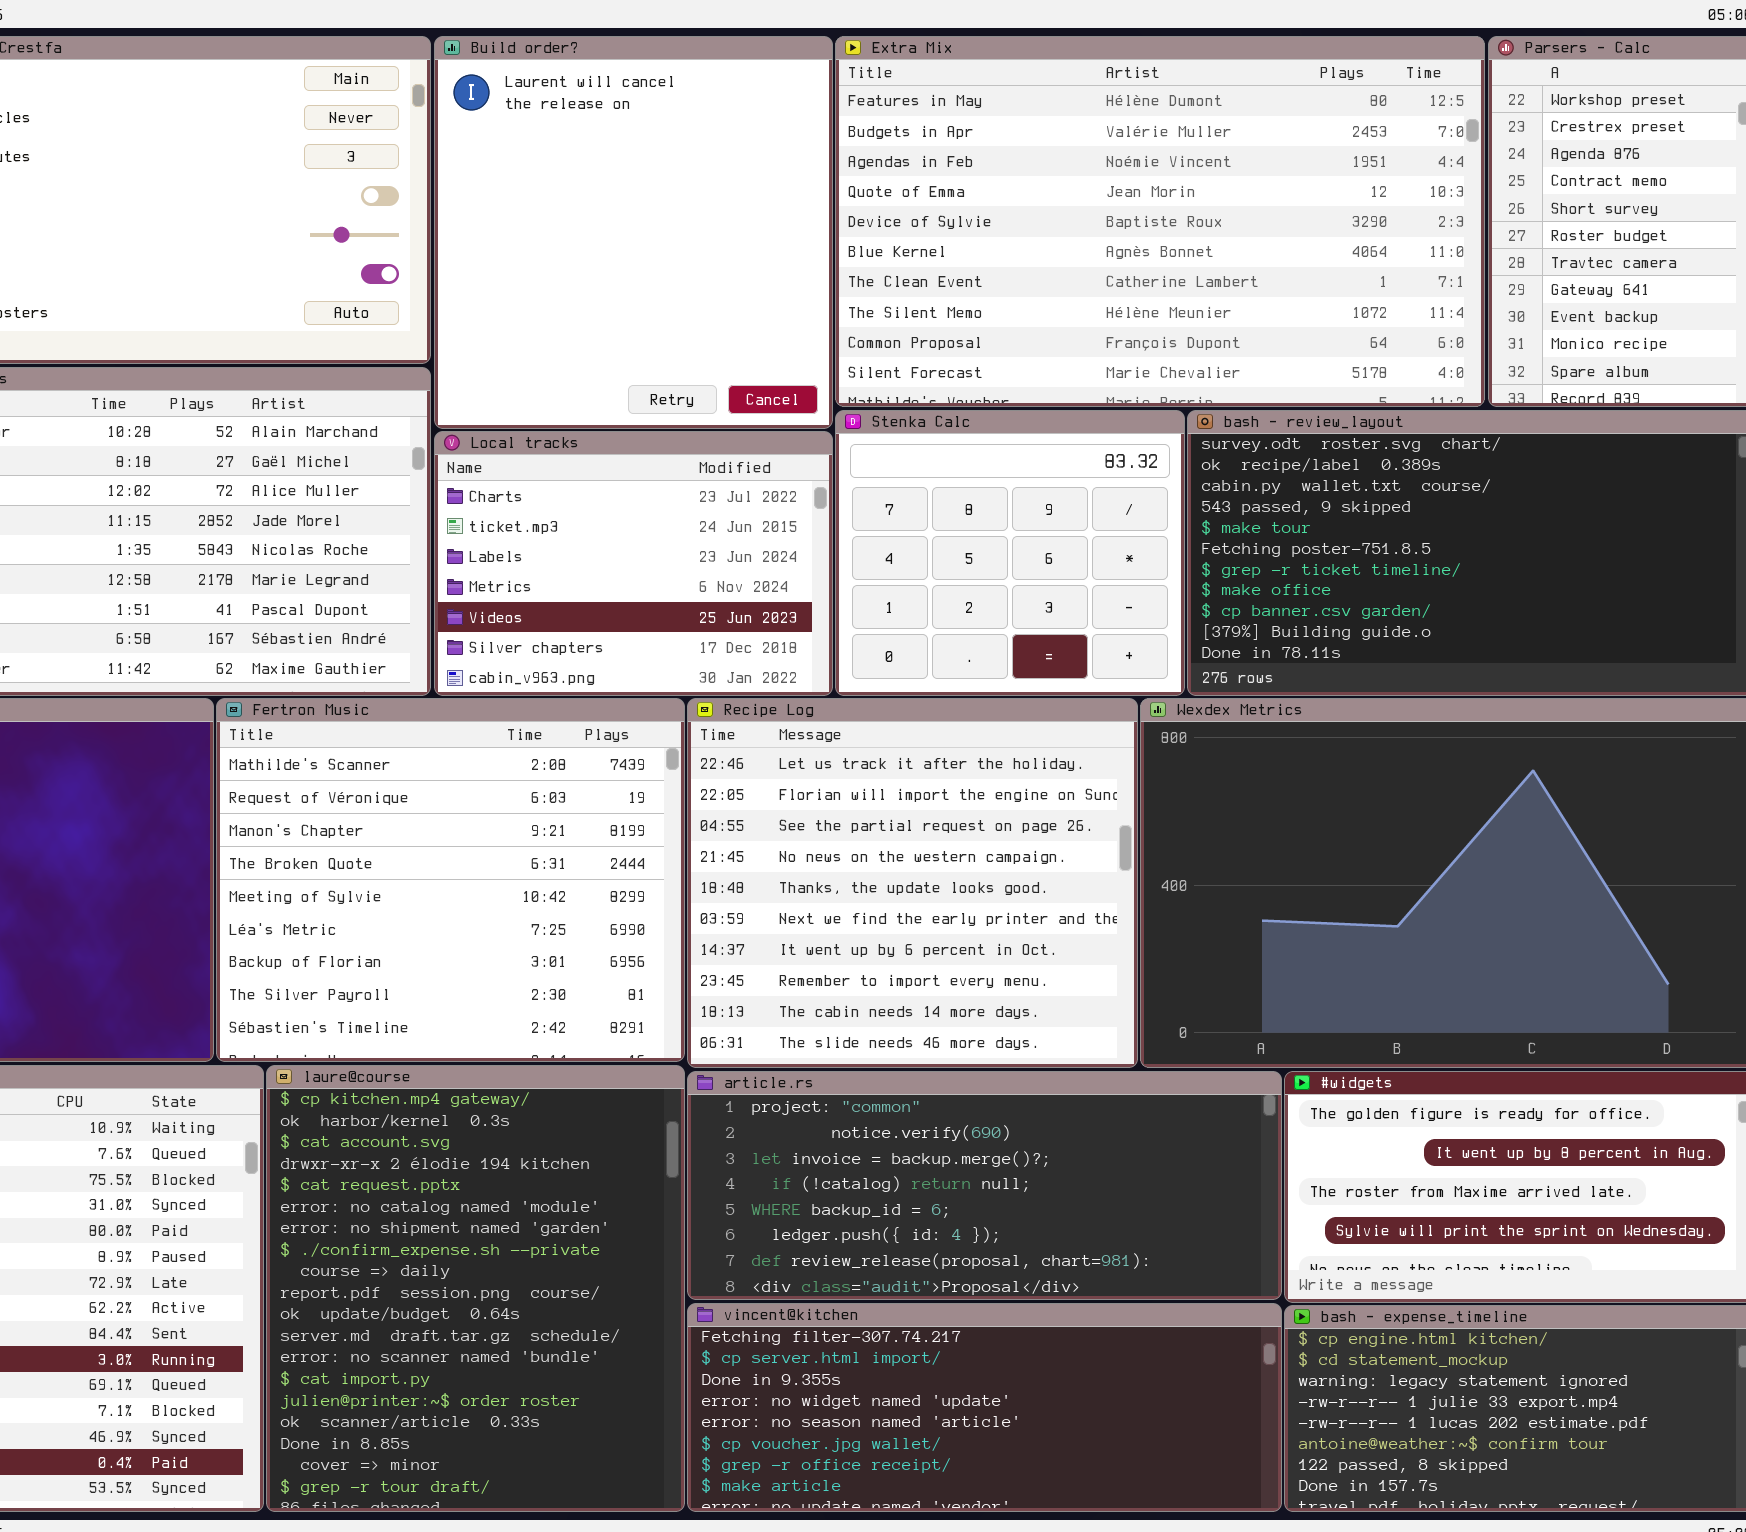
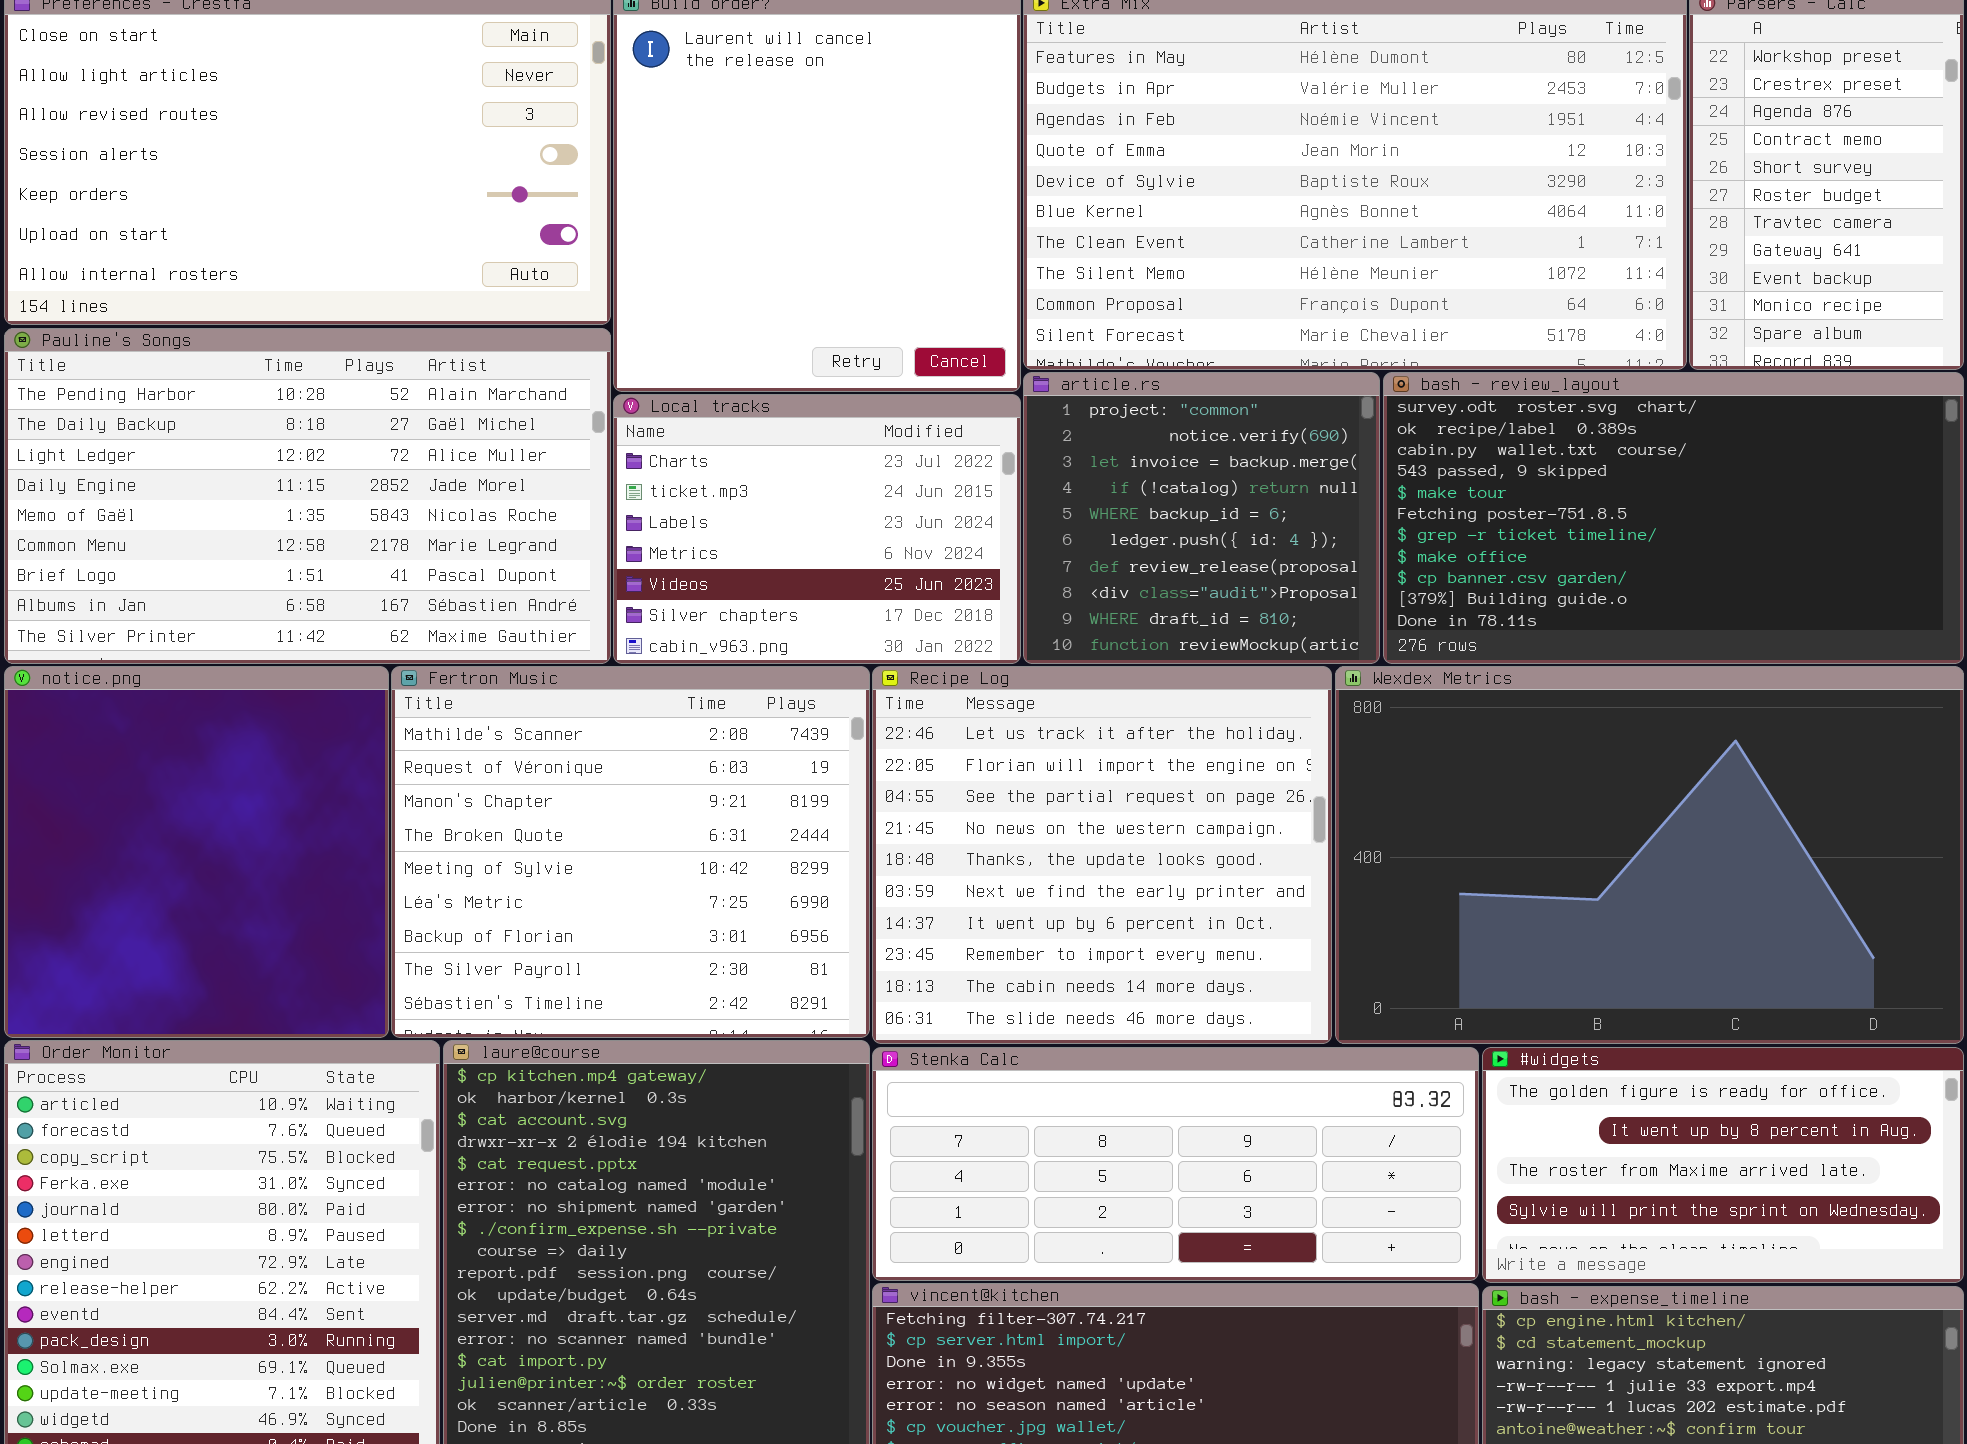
Stenka Calc: [835,410,1185,696] -> [872,1047,1479,1281], moved, resized
article.rs: [687,1071,1282,1300] -> [1023,372,1380,664], moved, resized

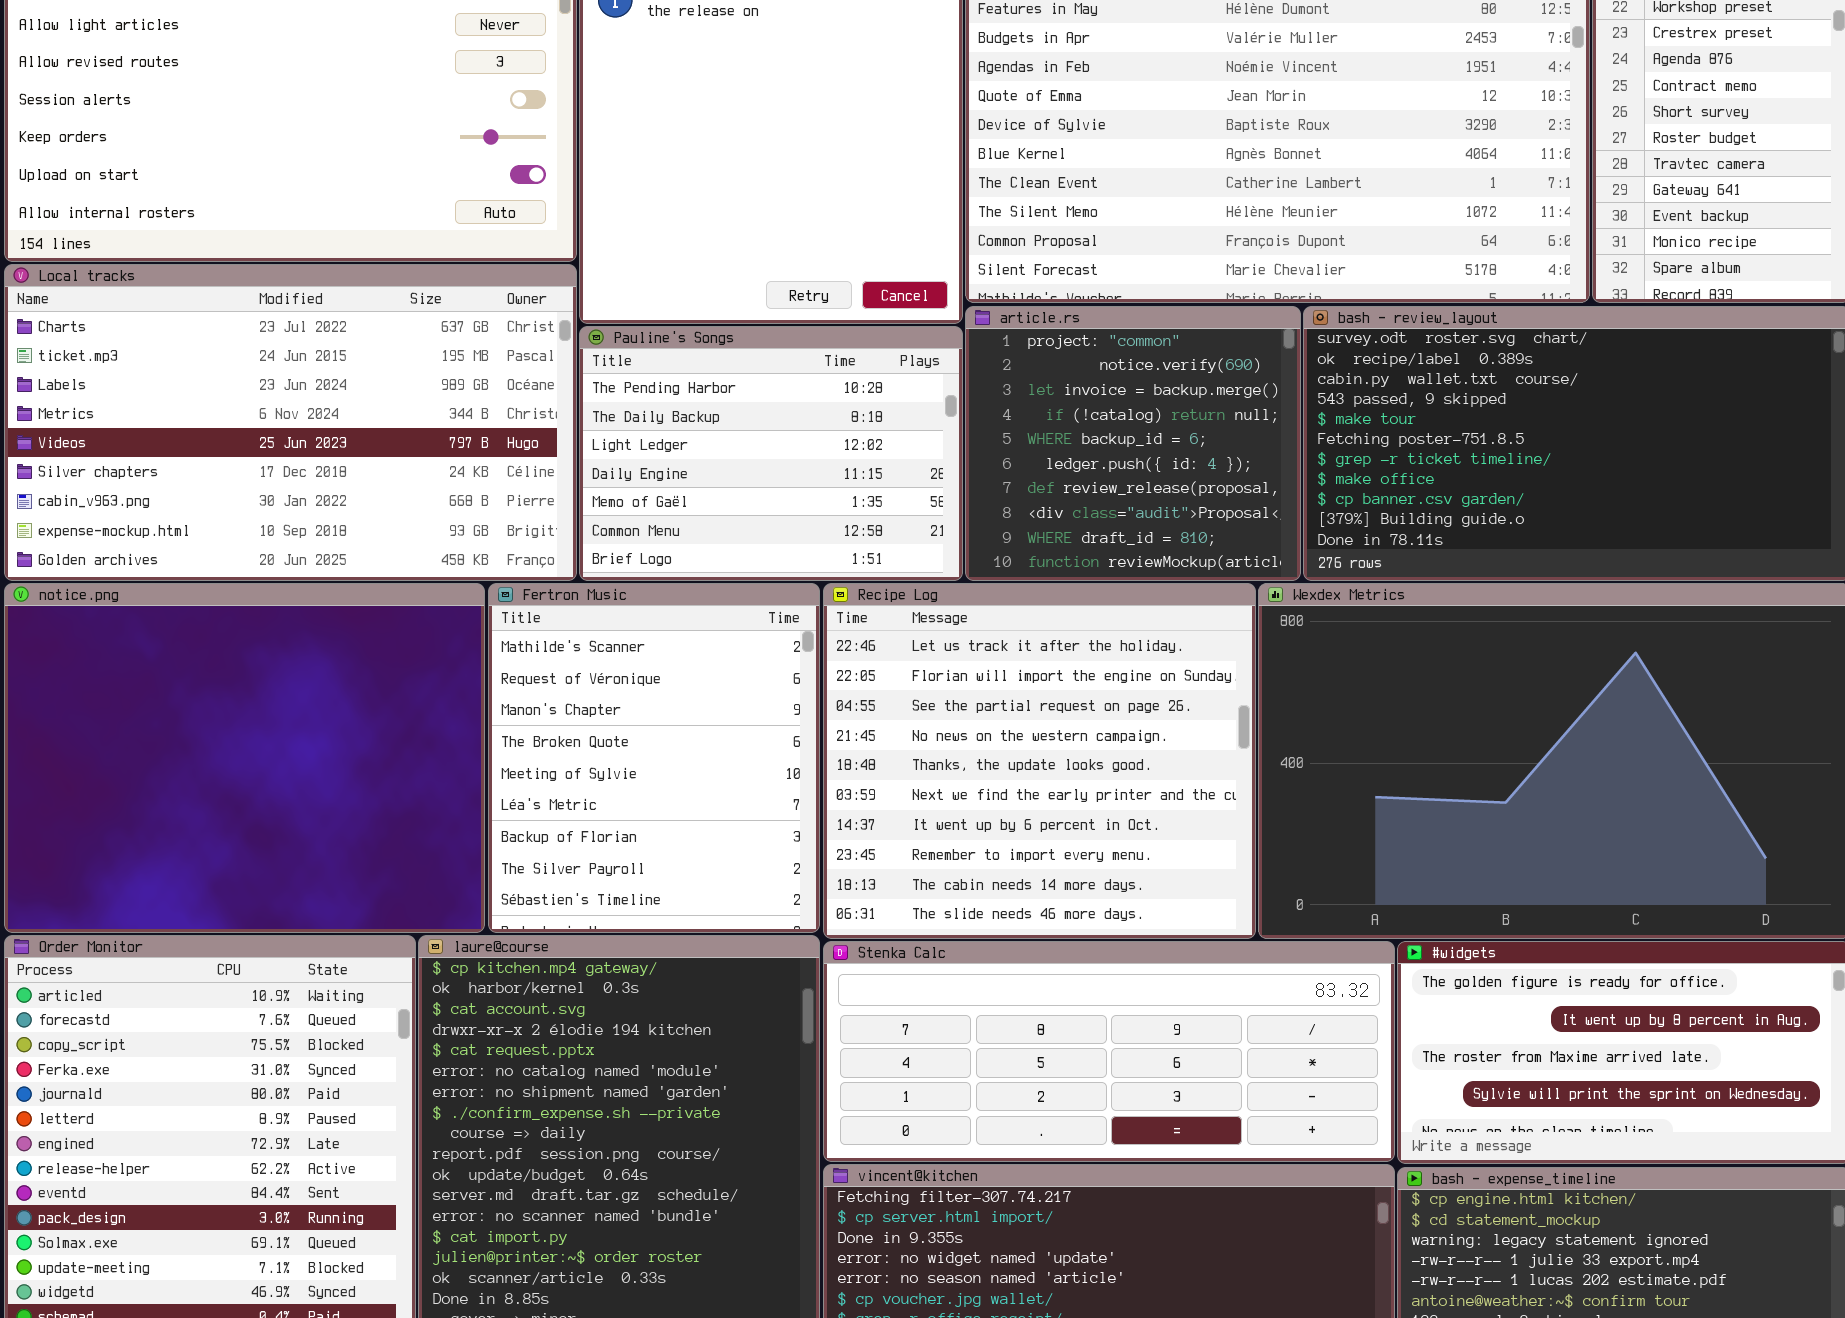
Pauline's Songs: [4,328,611,664] -> [579,326,963,581], moved, resized
Local tracks: [613,394,1021,664] -> [4,264,577,581], moved, resized
notice.png: [4,666,389,1038] -> [4,583,485,933], resized
Fertron Music: [391,666,870,1038] -> [488,583,820,933], resized

